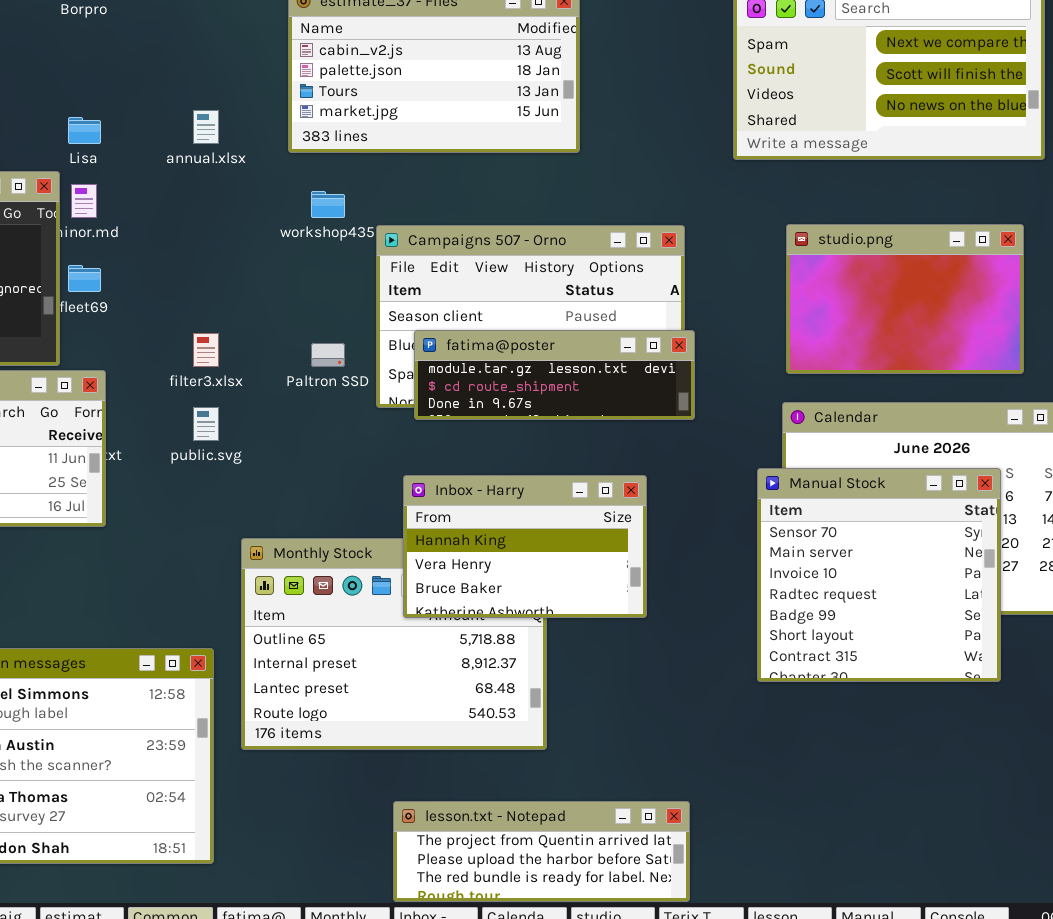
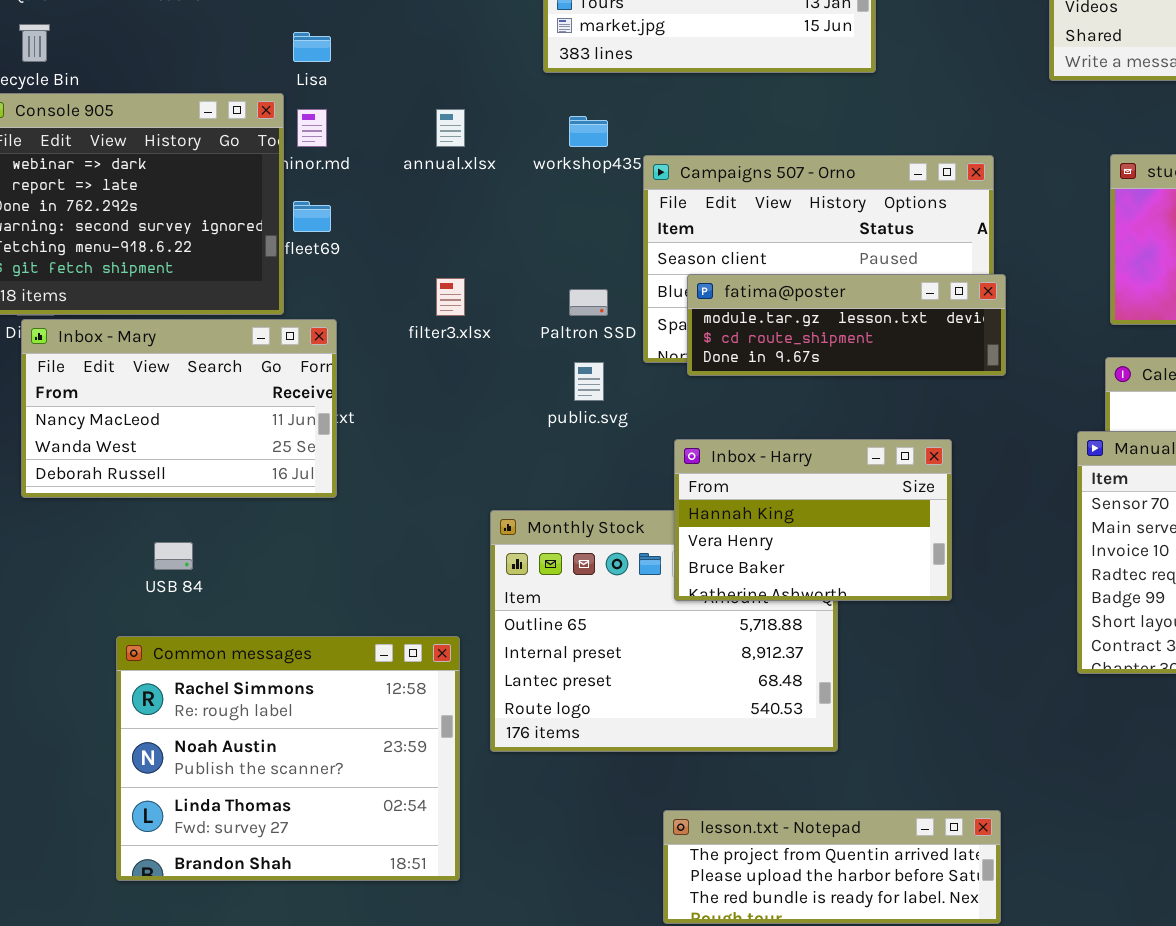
annual.xlsx: [193,110,219,144] -> [436,109,465,147], moved
public.svg: [193,407,219,441] -> [574,362,604,401], moved

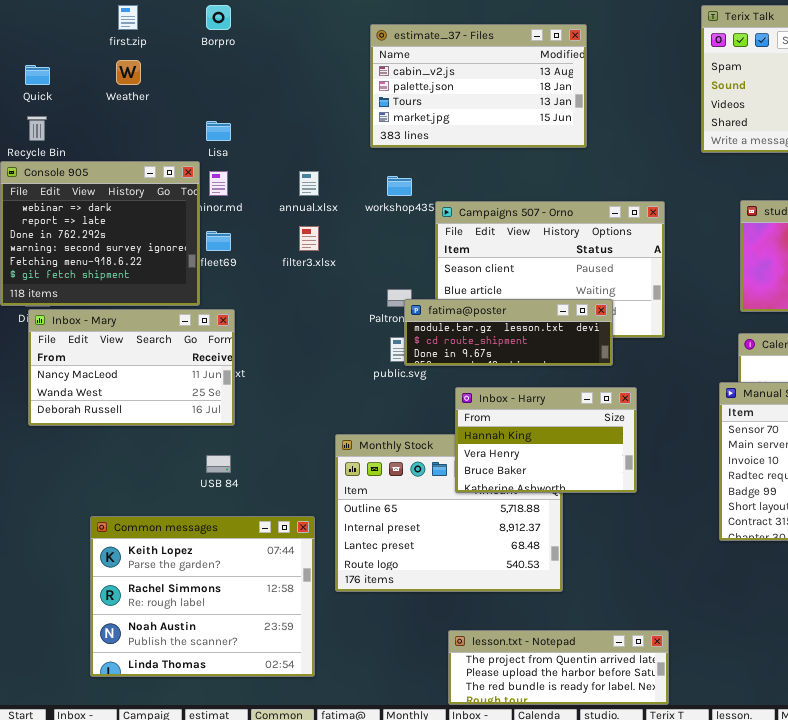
fatima@poster: [687,274,1006,376] -> [404,299,613,366], moved
filter3.xlsx: [436,278,465,316] -> [299,226,319,251], moved
USB 84: [154,542,193,570] -> [206,455,231,473], moved
Common messages: [116,636,460,881] -> [90,516,315,677], scrolled up 1 row

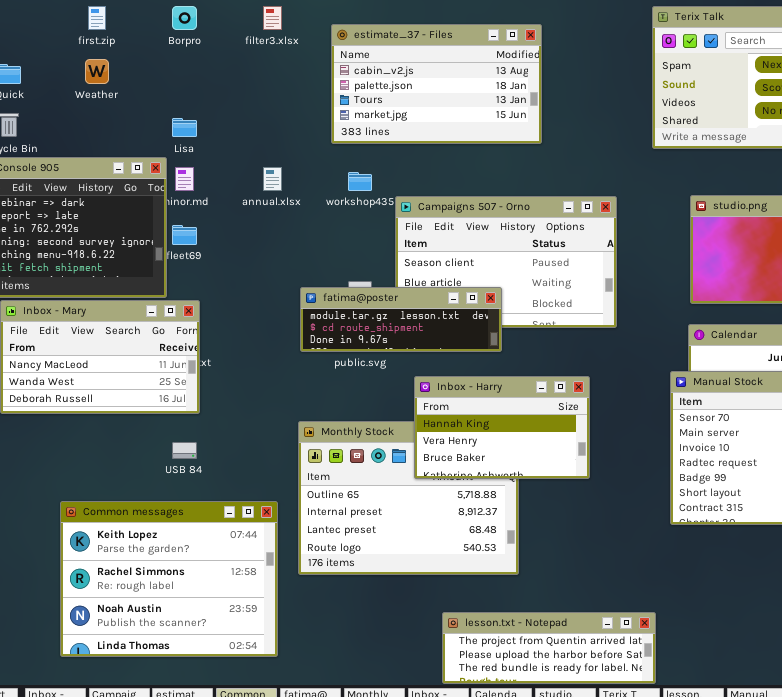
filter3.xlsx: [299,226,319,251] -> [263,6,282,30], moved
fatima@poster: [404,299,613,366] -> [300,287,502,352], moved
lesson.txt - Notepad: [448,630,669,705] -> [442,612,656,684], moved

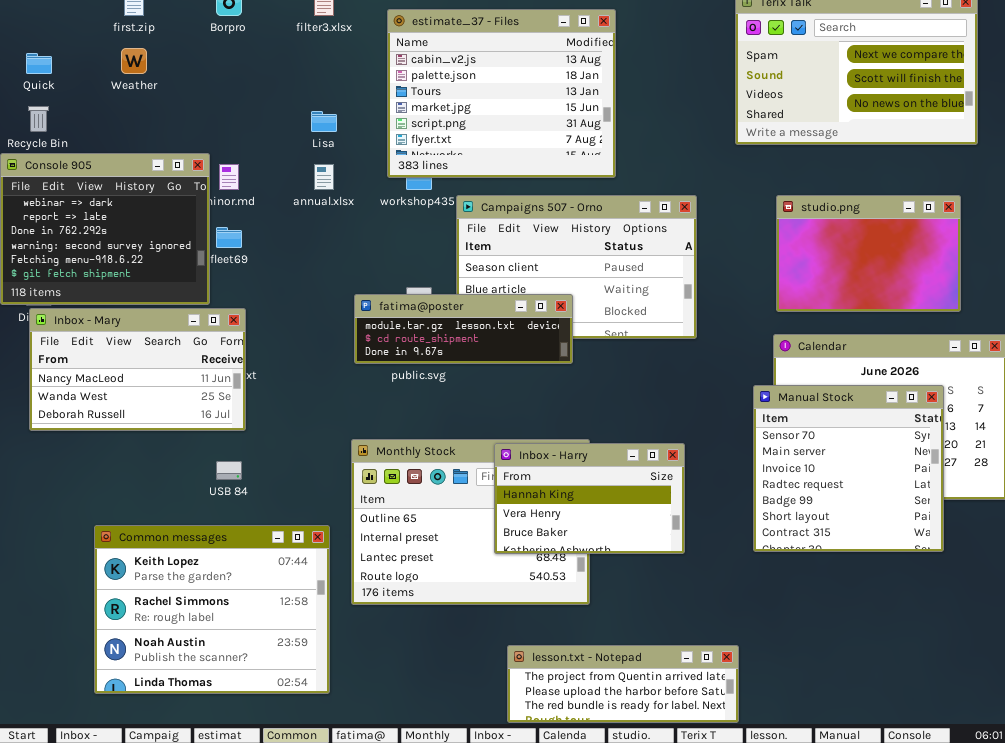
estimate_37 - Files: [331,24,542,144] -> [387,9,616,178], resized
Lisa: [172,118,197,137] -> [311,111,337,132], moved
Inbox - Harry: [414,376,590,479] -> [494,443,685,554], moved

